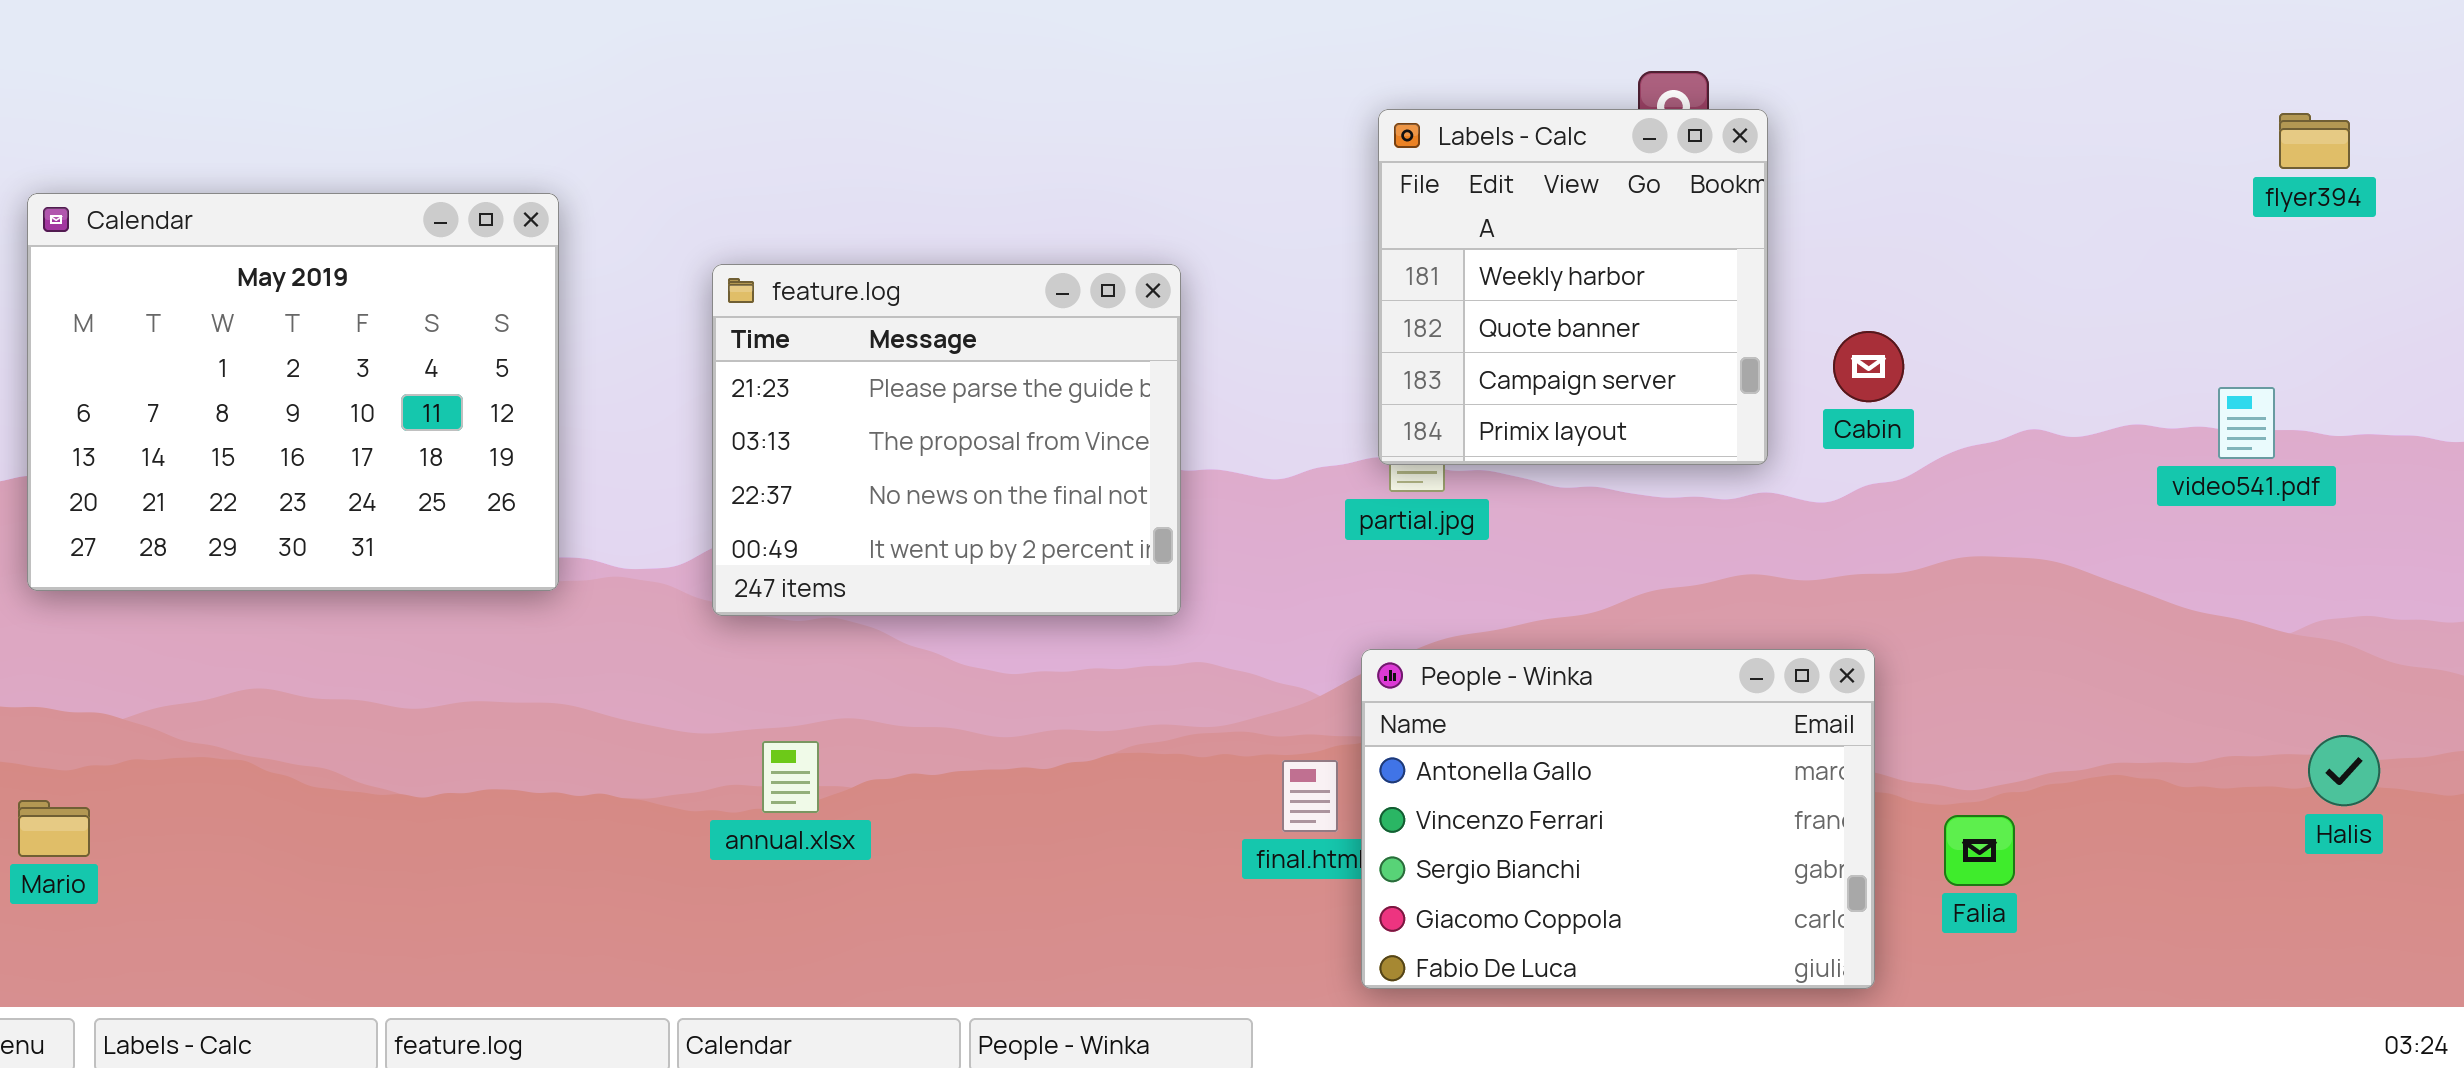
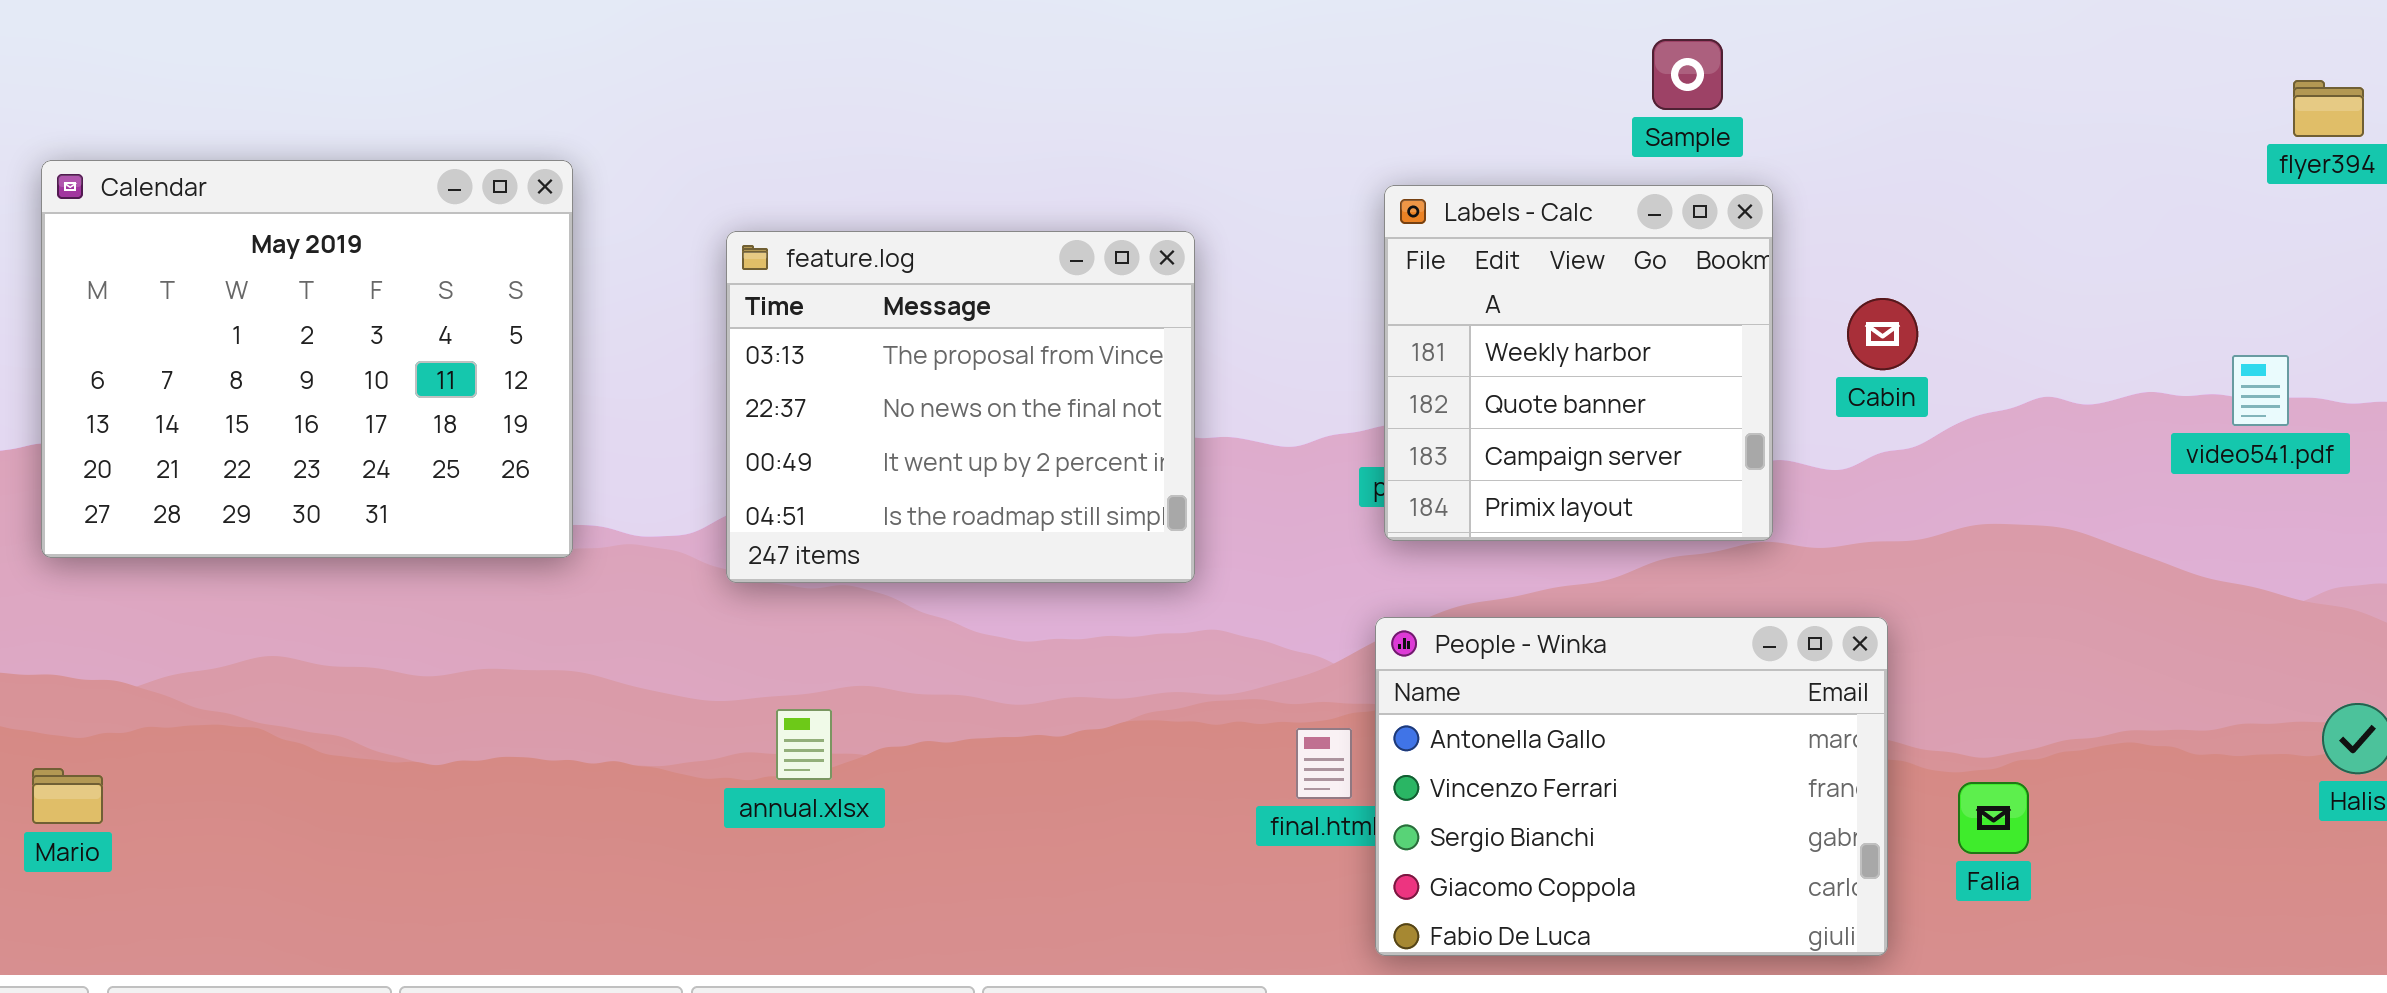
Labels - Calc: [1378,109,1768,465] -> [1384,185,1773,541], moved
feature.log: [712,264,1181,616] -> [726,231,1195,583], scrolled down 1 row

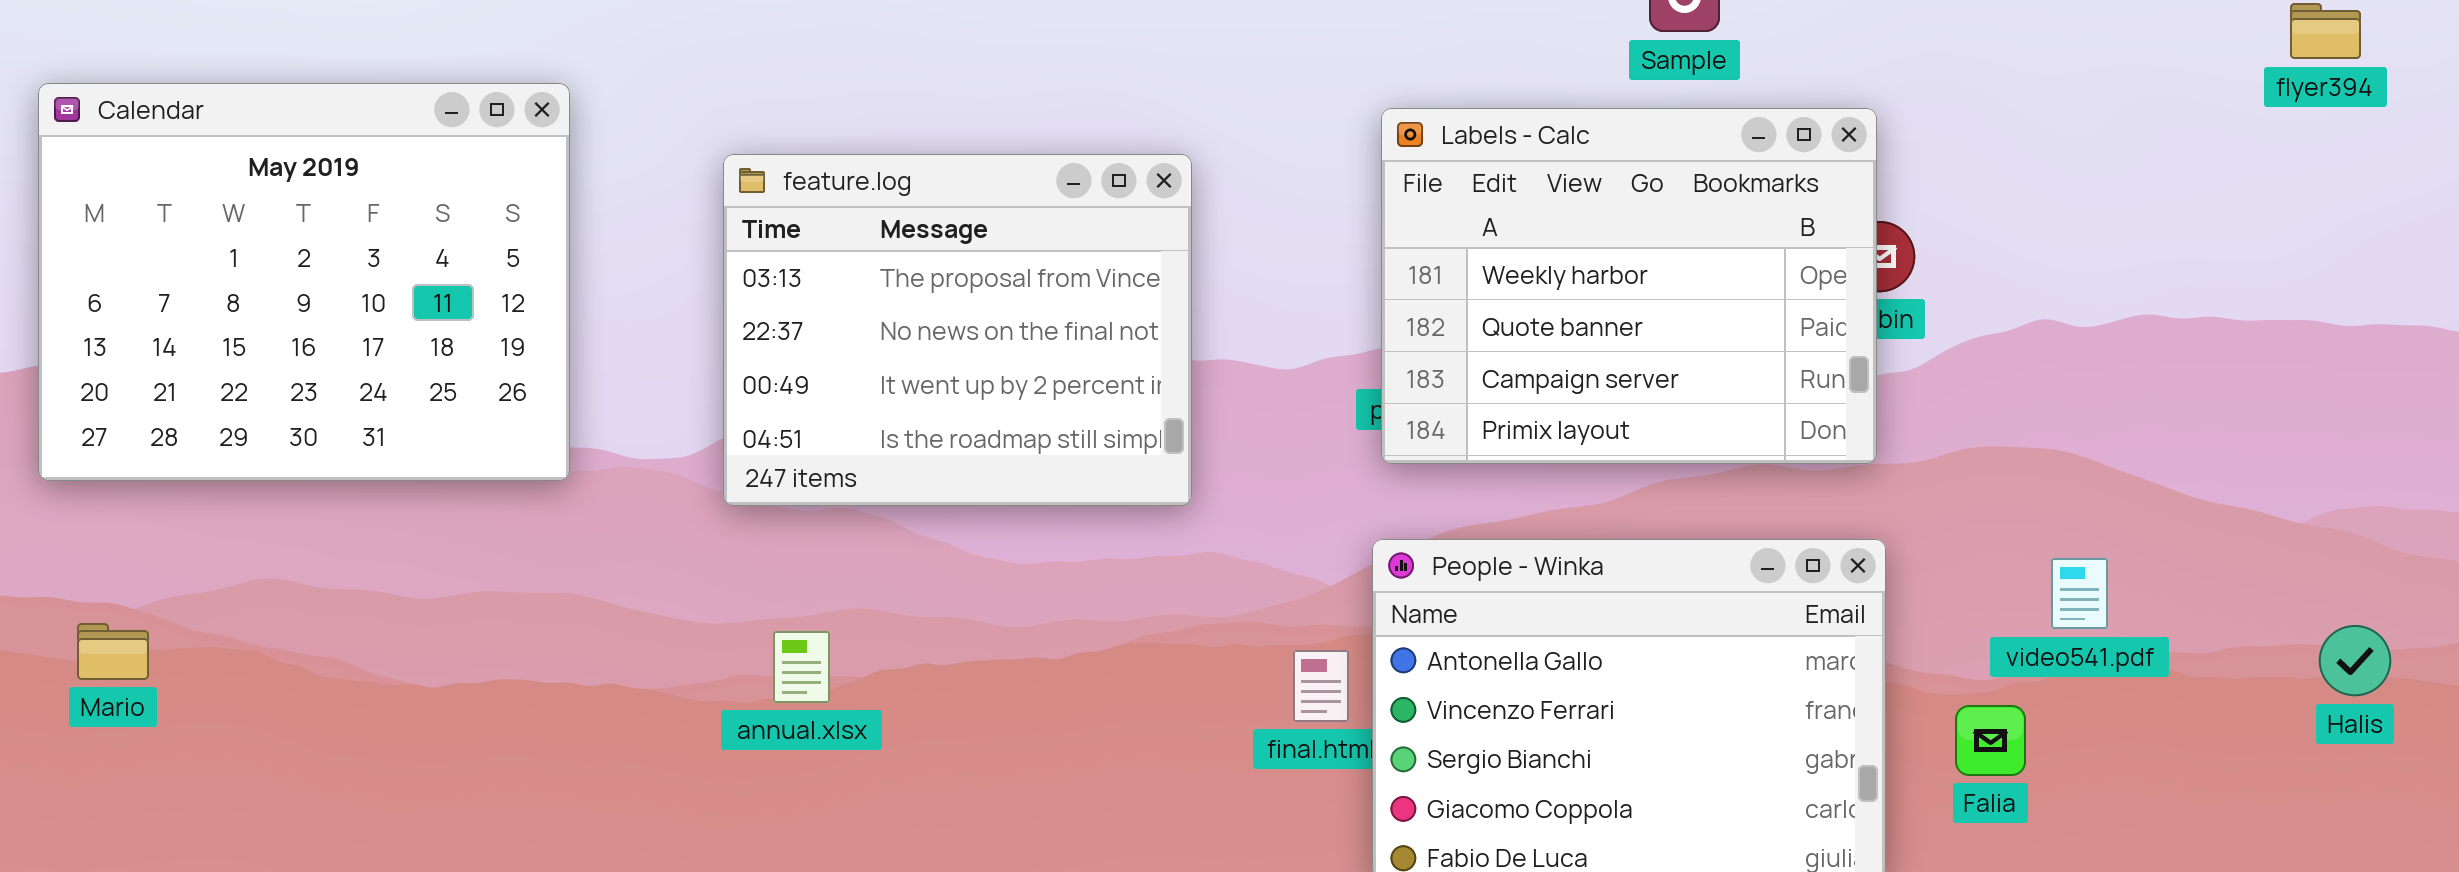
Labels - Calc: [1384,185,1773,541] -> [1381,108,1877,464], resized
video541.pdf: [2232,355,2289,426] -> [2051,558,2108,629], moved
Mario: [32,768,103,824] -> [77,623,149,680], moved

